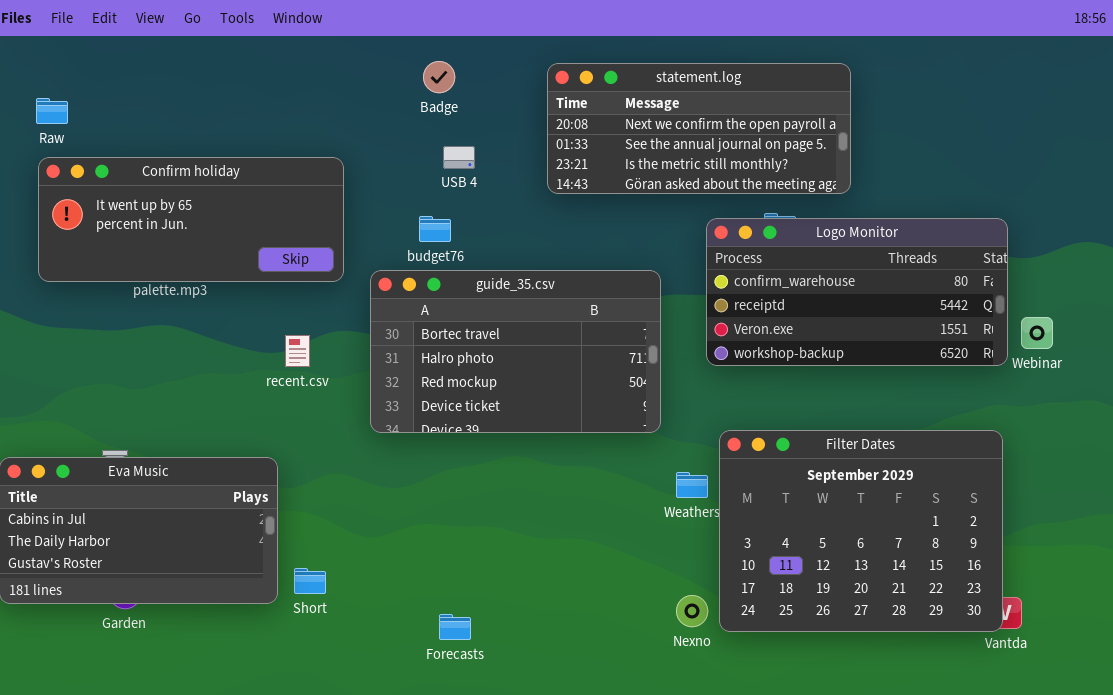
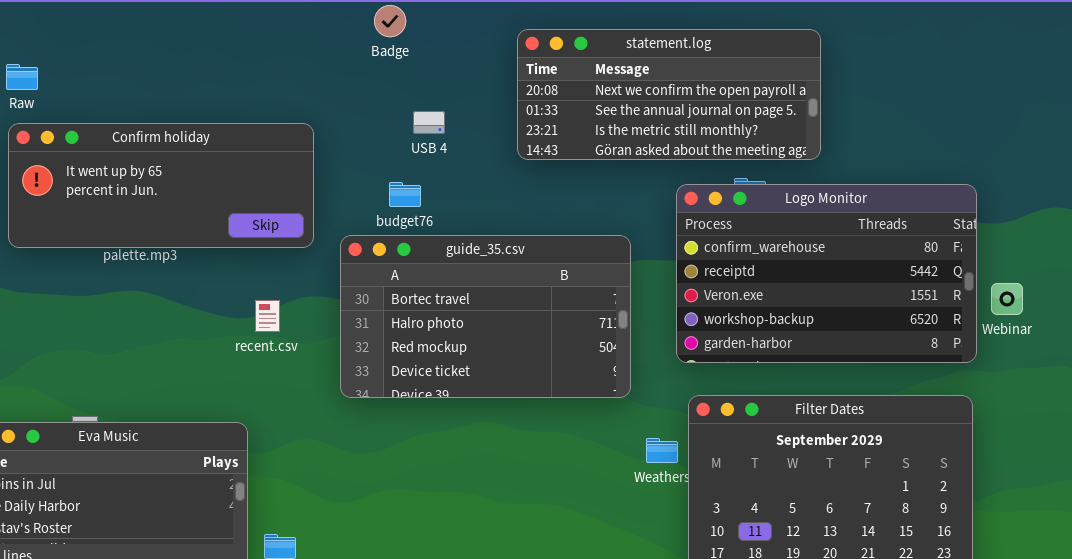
Badge: [423,61,455,93] -> [374,5,406,37], moved
Logo Monitor: [706,218,1008,366] -> [676,184,977,363], resized

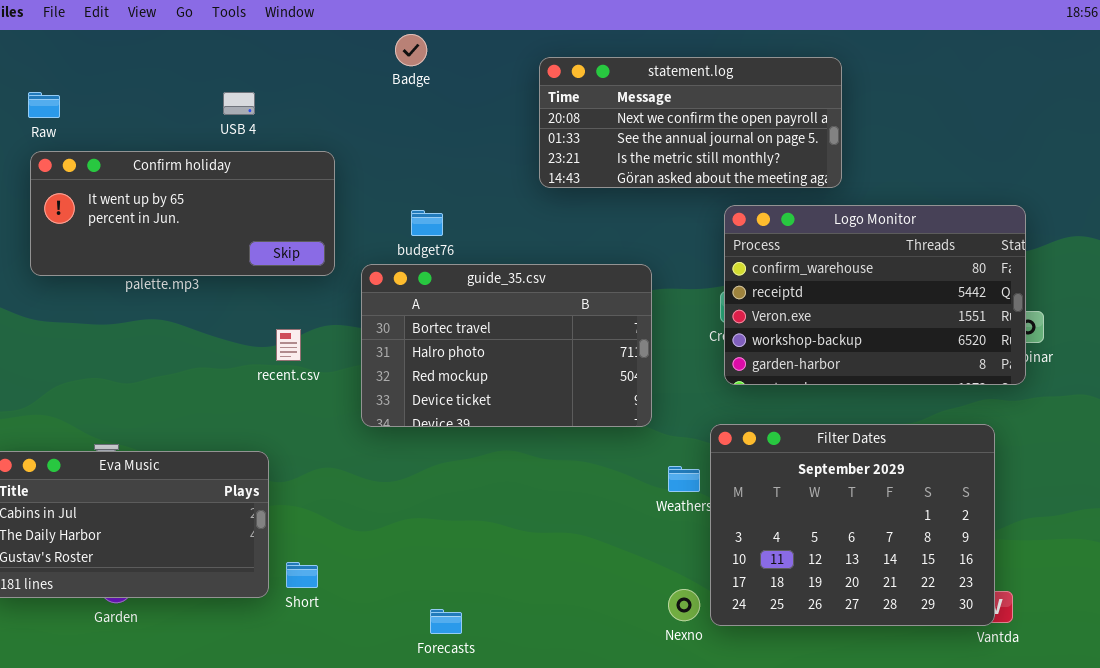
USB 4: [413,111,445,134] -> [223,92,255,115], moved
Logo Monitor: [676,184,977,363] -> [724,205,1026,385], moved

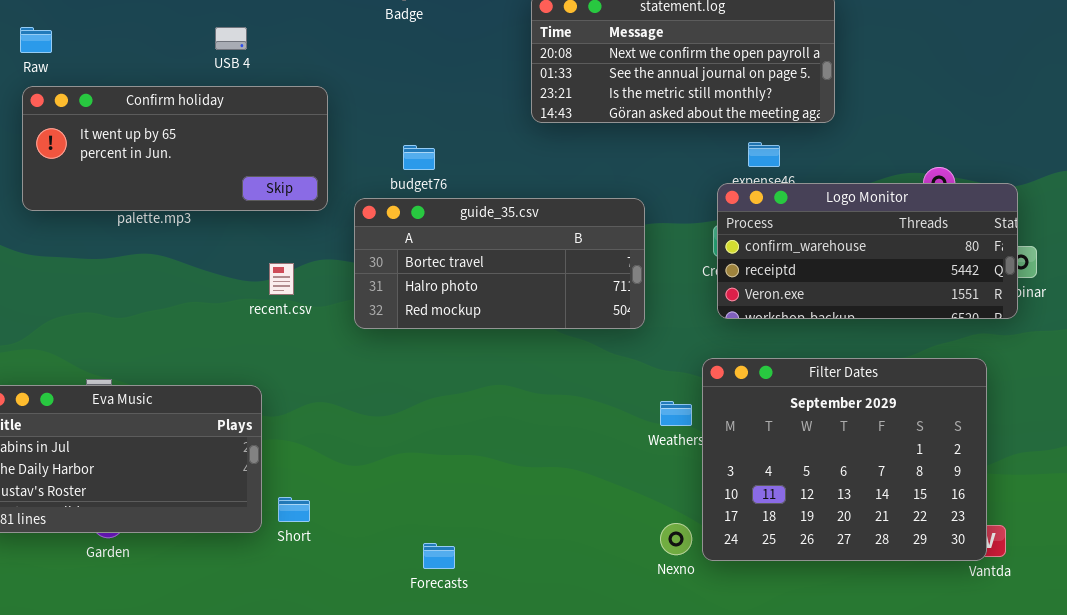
Logo Monitor: [724,205,1026,385] -> [717,183,1018,319], resized
guide_35.csv: [361,264,652,427] -> [354,198,645,329], resized

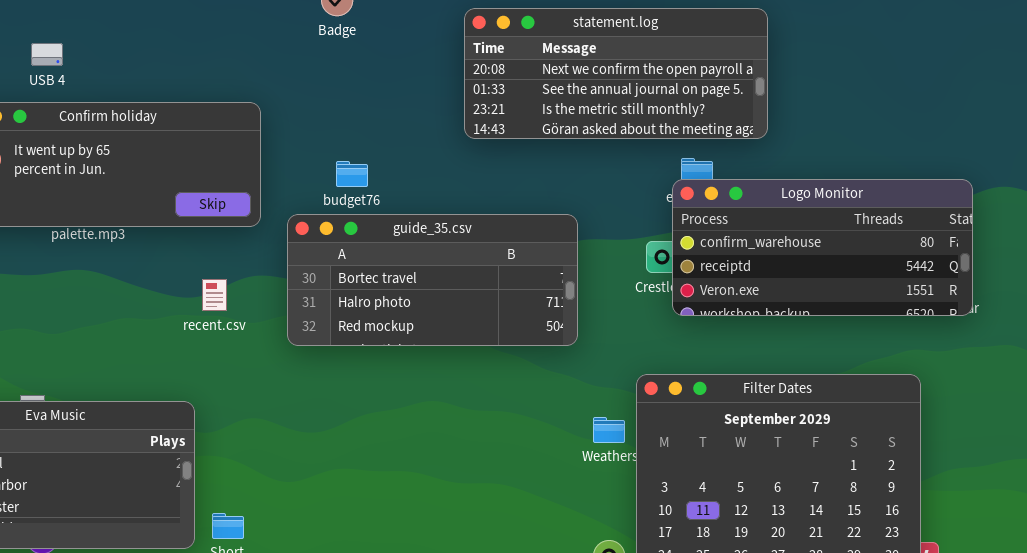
USB 4: [215,27,247,50] -> [31,43,63,66], moved
Logo Monitor: [717,183,1018,319] -> [672,179,973,316], moved

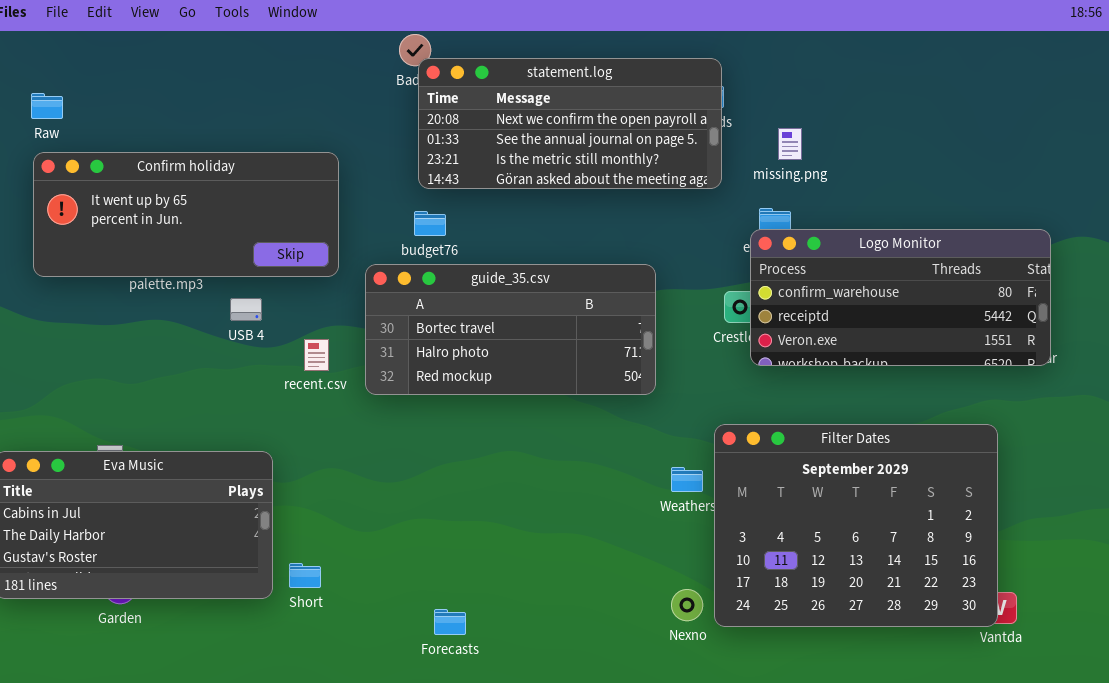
statement.log: [464,8,768,139] -> [418,58,722,189], moved
USB 4: [31,43,63,66] -> [230,298,262,321], moved
recent.csv: [202,279,227,311] -> [304,339,329,371], moved

